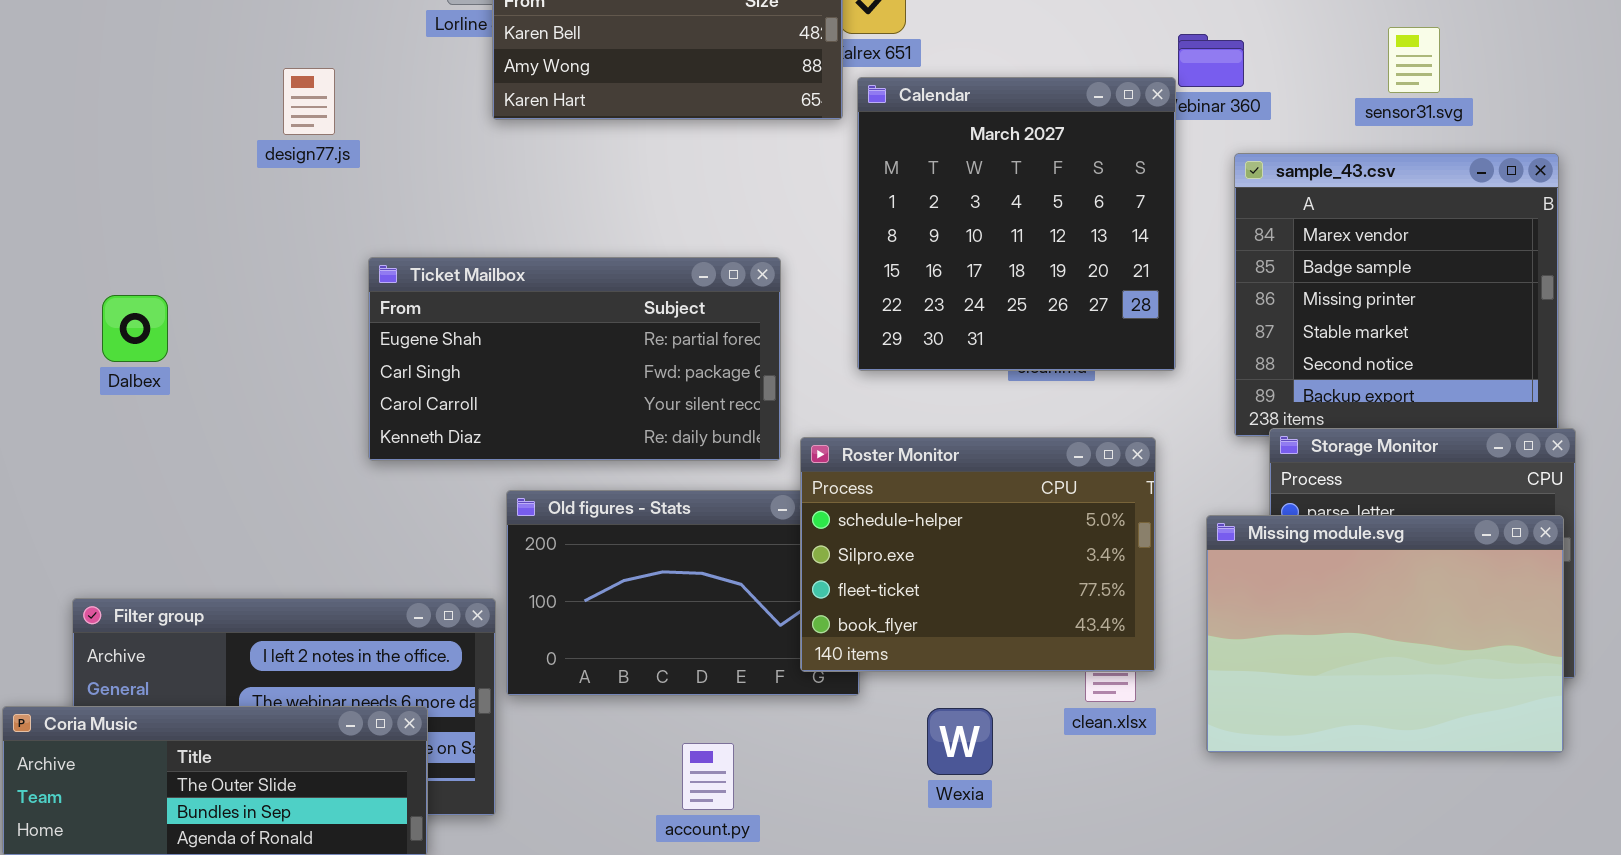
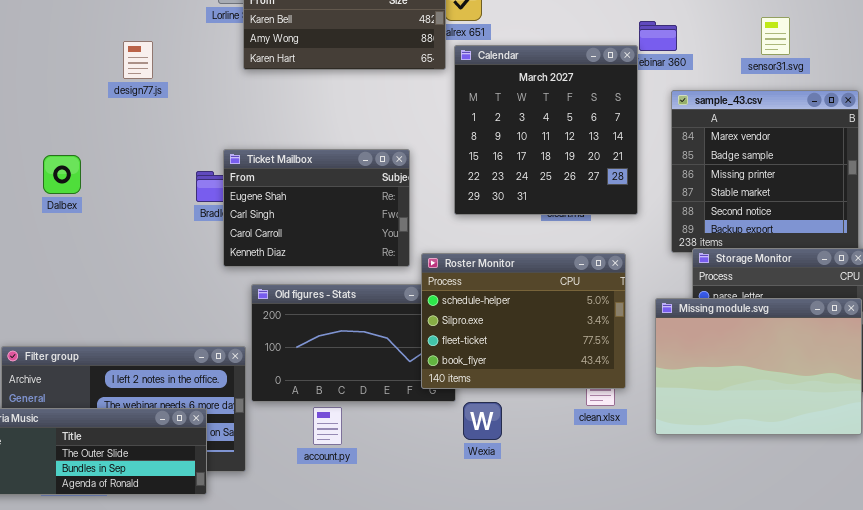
Ticket Mailbox: [368,257,781,461] -> [223,149,410,267], resized
Dalbex: [102,295,168,362] -> [43,155,81,194], moved
Wexia: [927,708,993,775] -> [463,402,502,440], moved
account.py: [682,743,734,810] -> [313,407,342,445], moved

